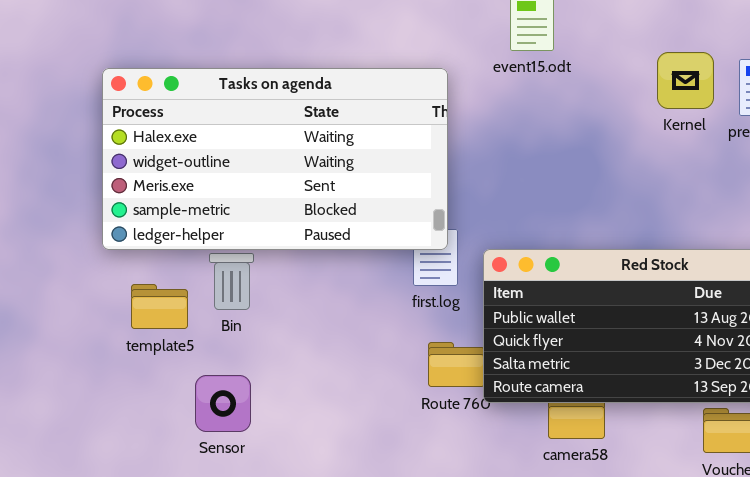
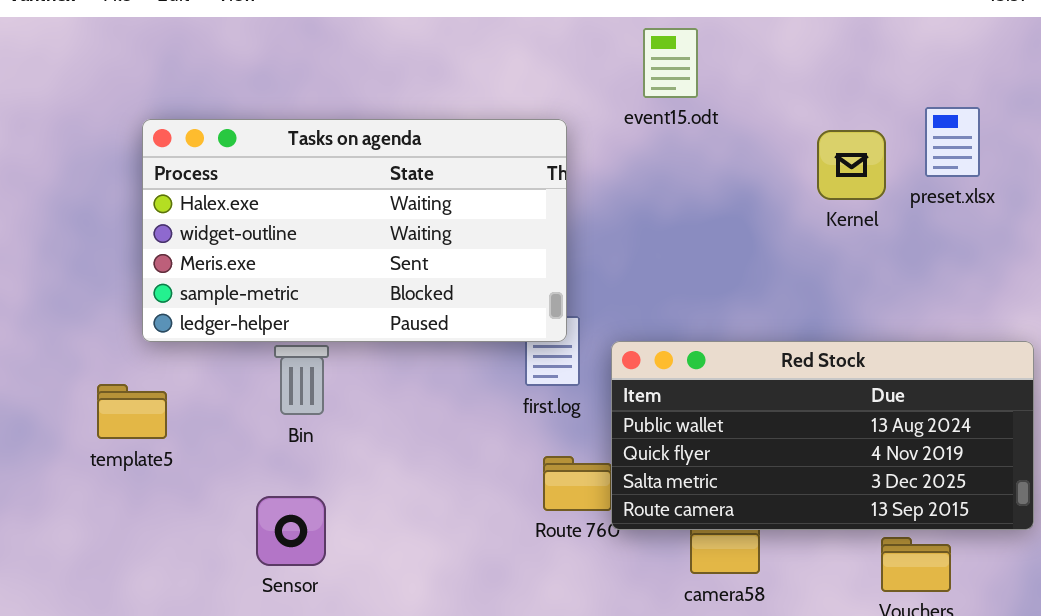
Kernel: [657,52,714,109] -> [817,130,886,200], moved
template5: [131,284,188,329] -> [97,384,167,439], moved

